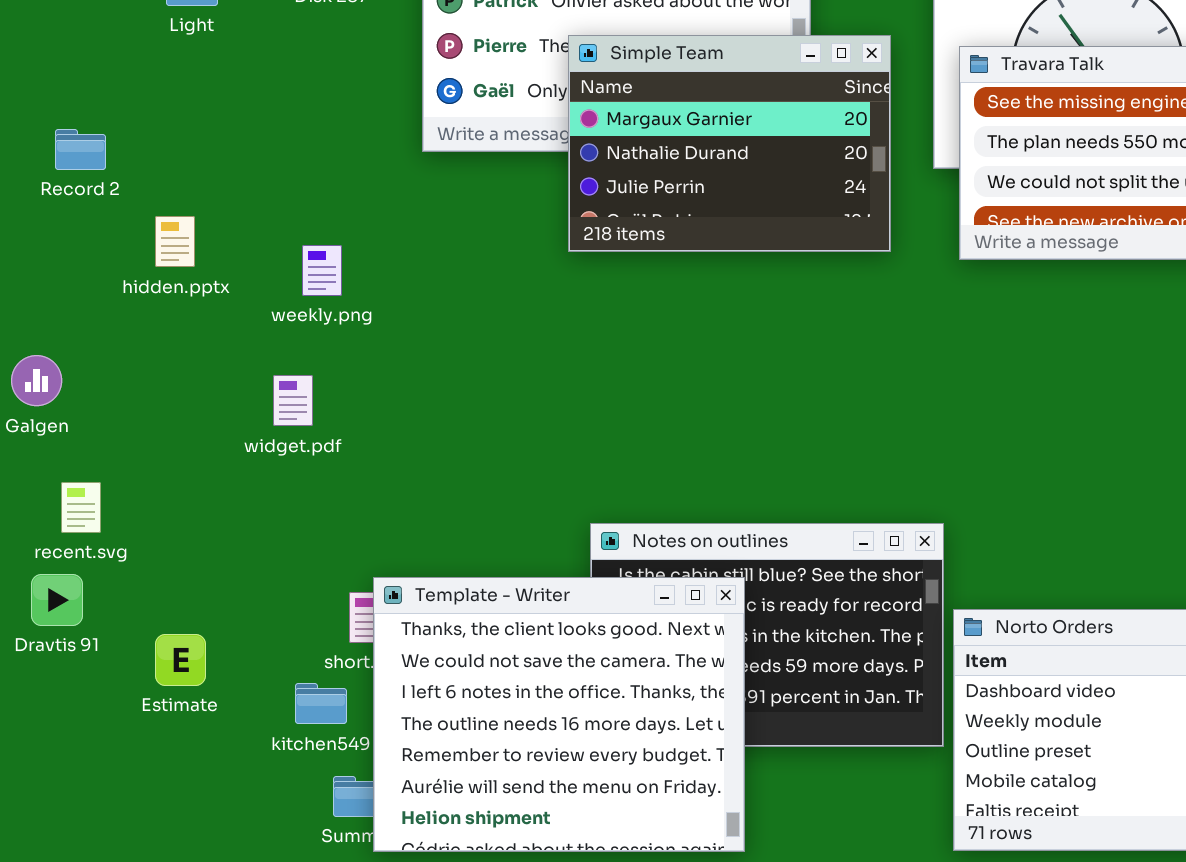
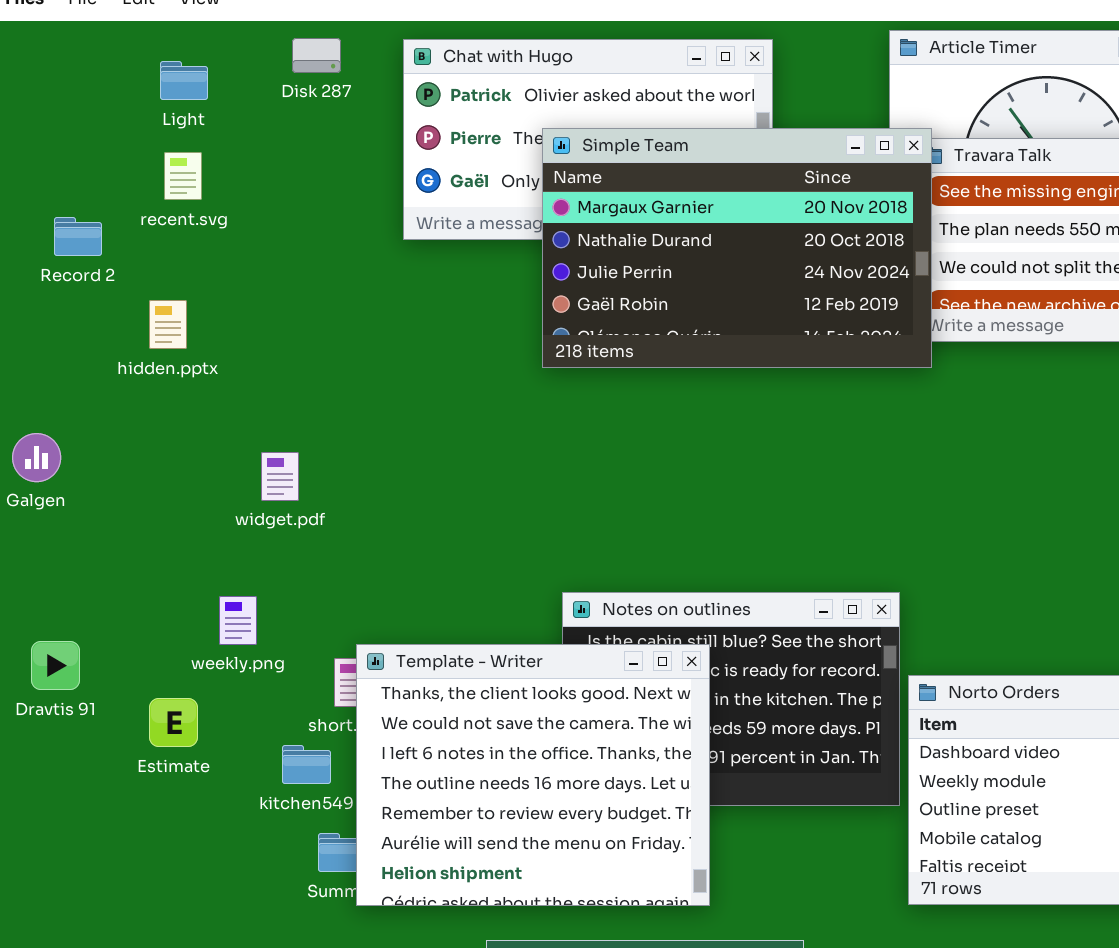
Simple Team: [568,35,891,252] -> [542,128,932,368], resized
weekly.png: [302,245,342,296] -> [219,596,257,645], moved
recent.svg: [61,482,101,533] -> [164,152,202,200], moved

